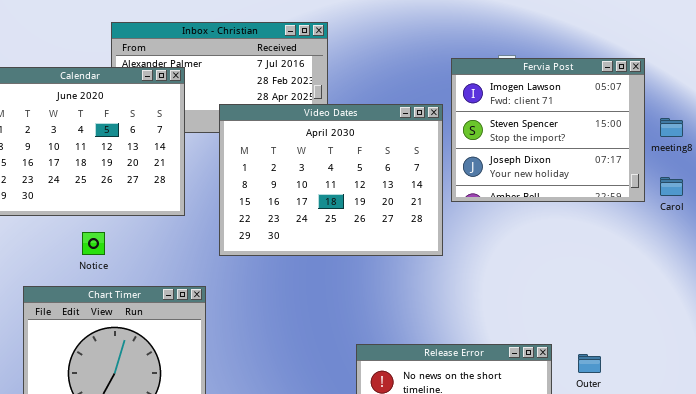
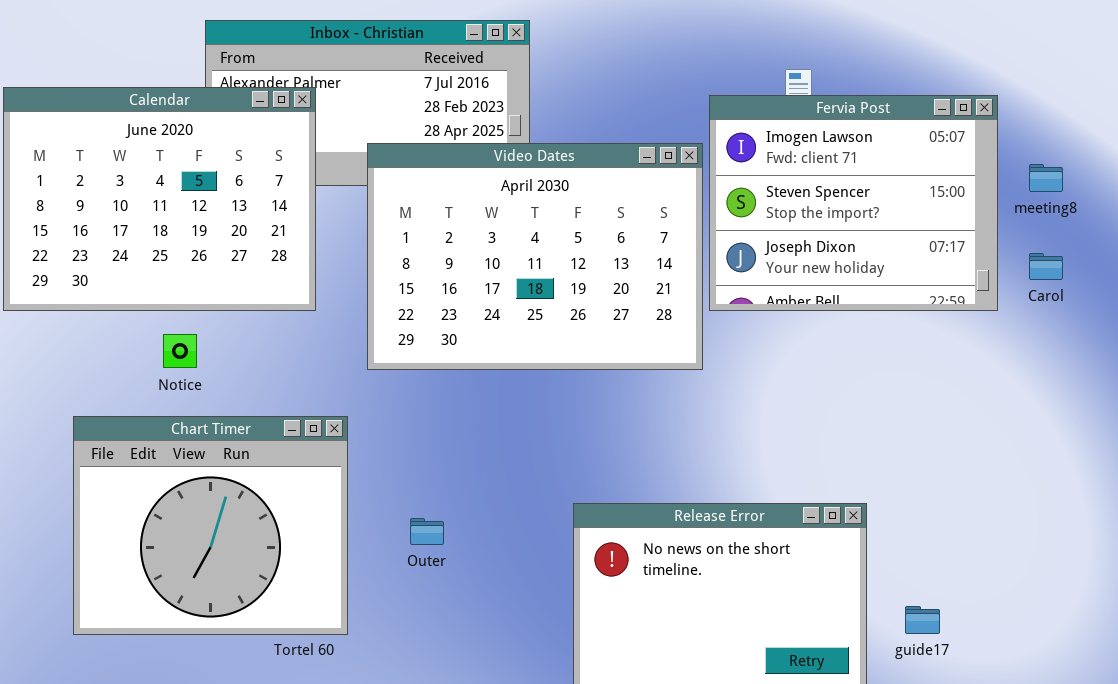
Fervia Post: [451,58,645,202] -> [709,95,998,311], moved
Outer: [578,354,601,373] -> [410,518,444,545], moved

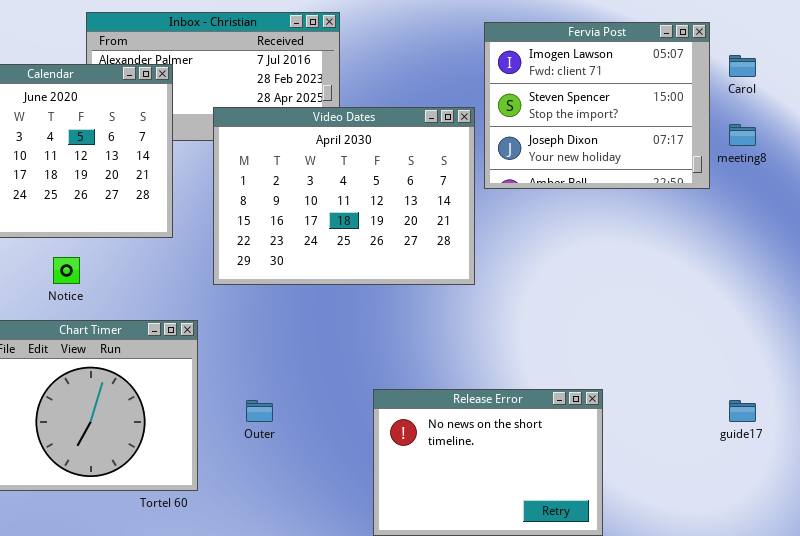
Fervia Post: [709,95,998,311] -> [484,22,710,189], moved
Carol: [1029,253,1063,280] -> [729,55,756,77], moved
guide17: [905,606,940,634] -> [729,400,756,422], moved

